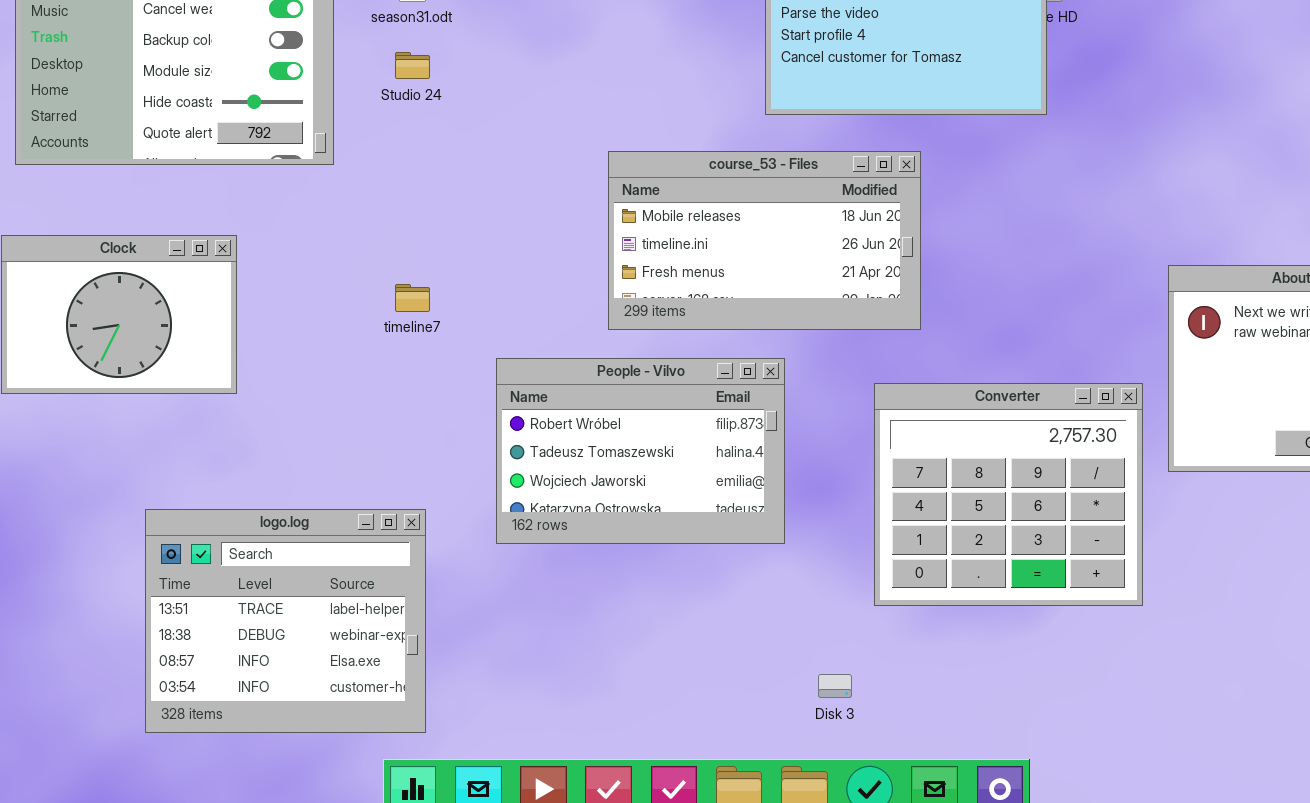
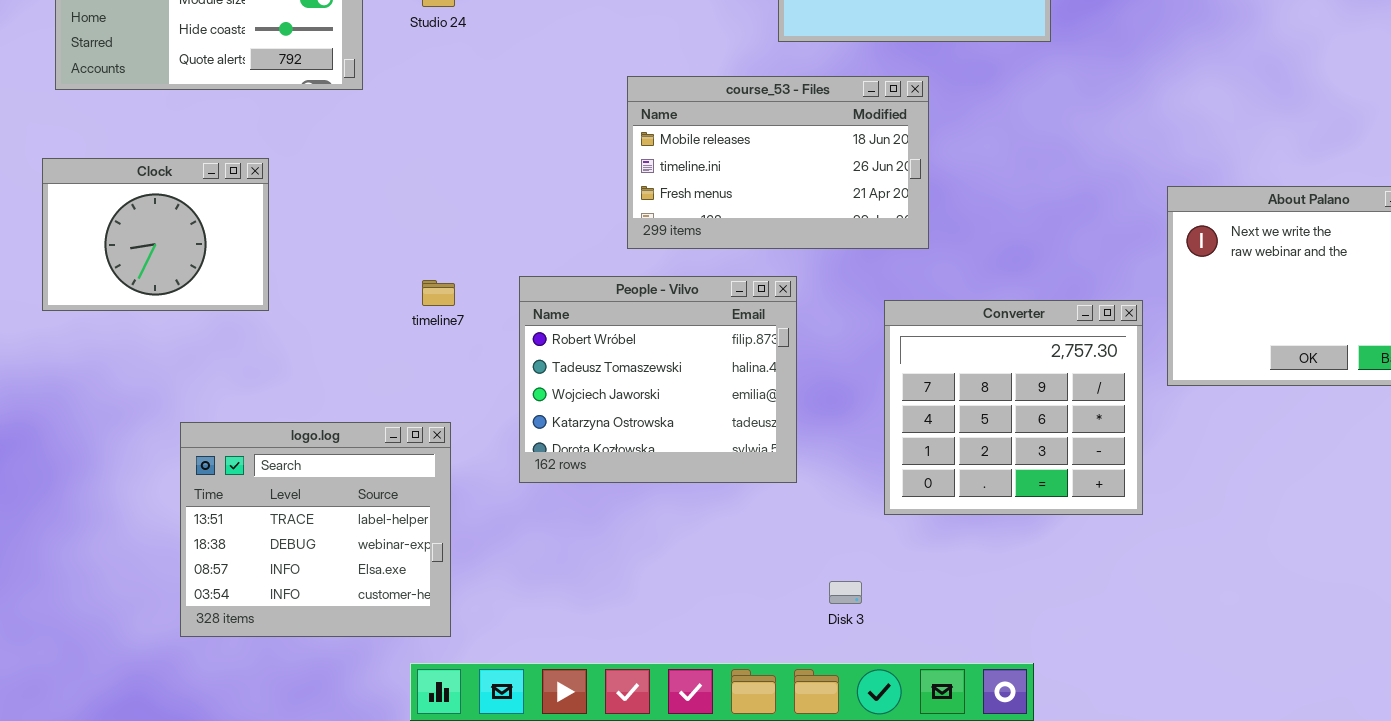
timeline7: [395,284,430,312] -> [422,280,455,306], moved
People - Vilvo: [496,358,785,544] -> [519,276,797,483], resized

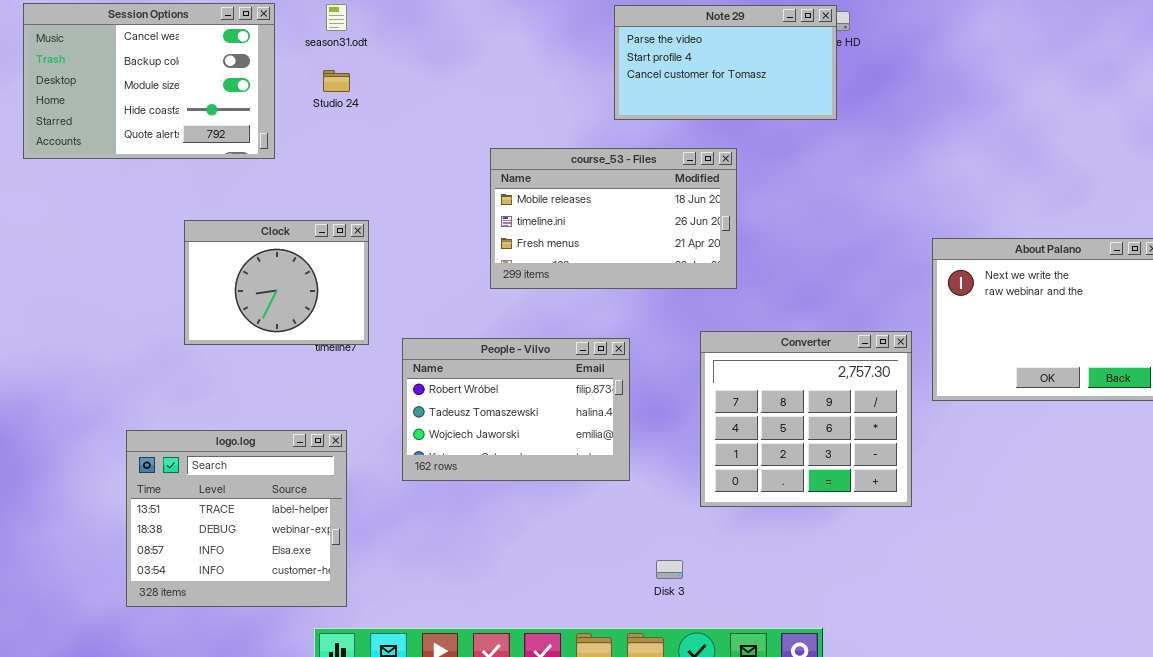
Clock: [42,158,269,311] -> [184,220,369,345], moved
People - Vilvo: [519,276,797,483] -> [402,338,630,481], resized

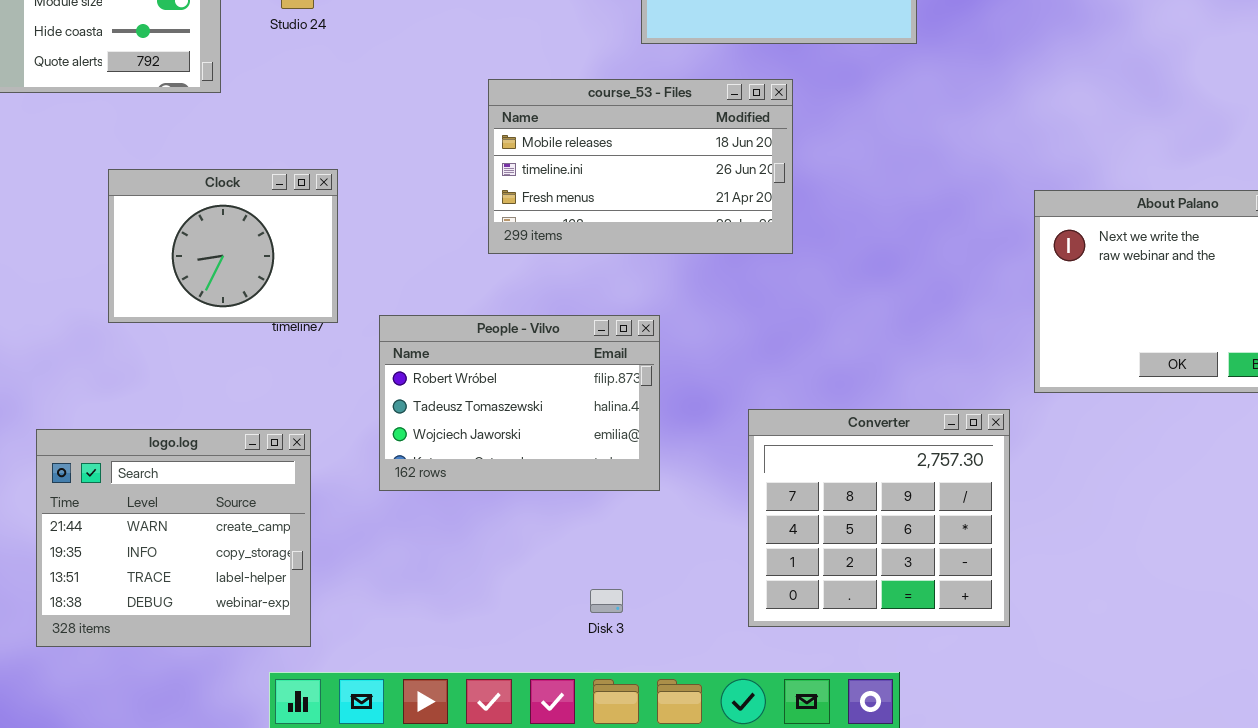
Converter: [700,331,912,507] -> [748,409,1010,627], moved
logo.log: [126,430,347,607] -> [36,429,311,647], scrolled up 2 rows
Disk 3: [656,560,683,579] -> [590,589,623,613], moved

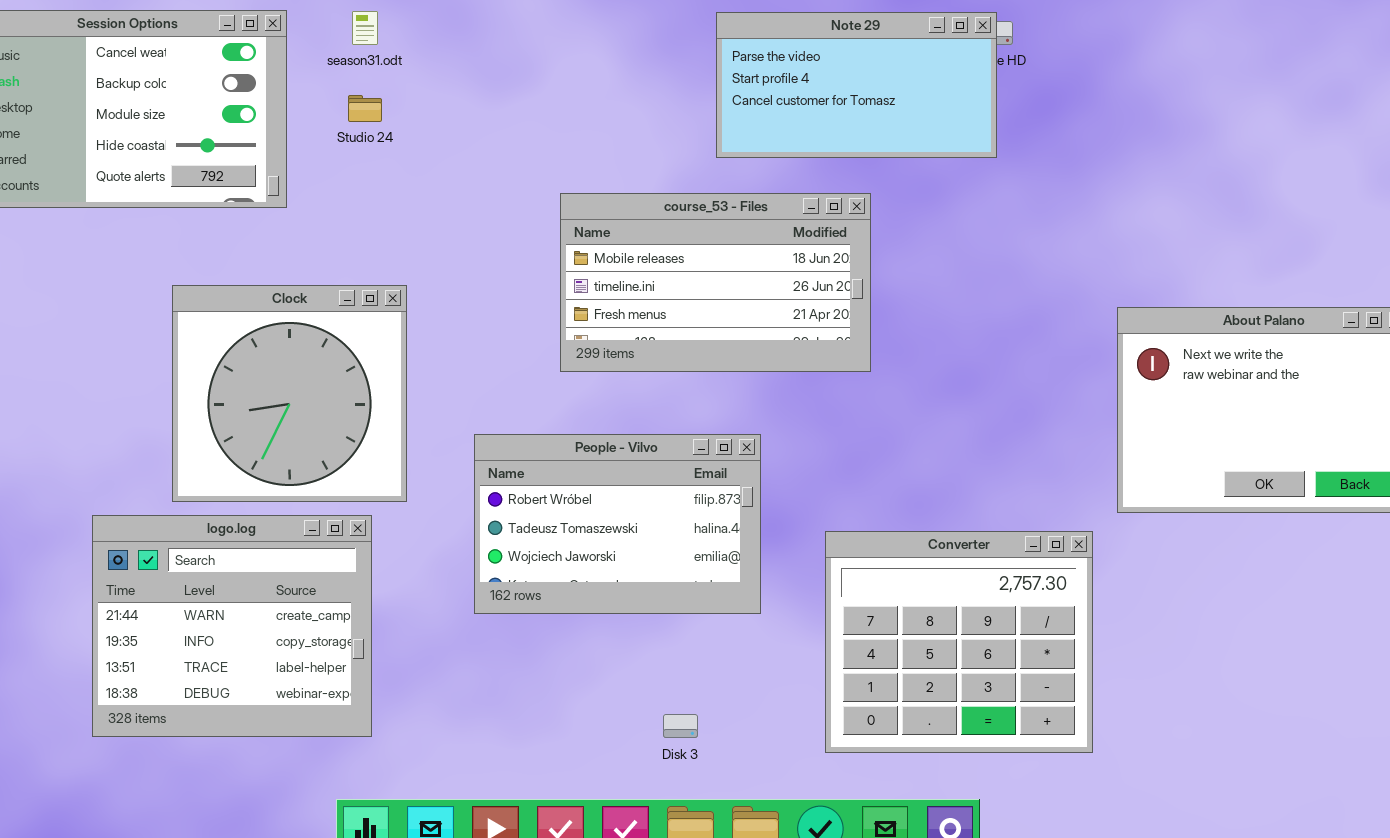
Clock: [108,169,338,323] -> [172,285,407,502], resized
People - Vilvo: [379,315,660,491] -> [474,434,761,614], moved
logo.log: [36,429,311,647] -> [92,515,372,737], moved

